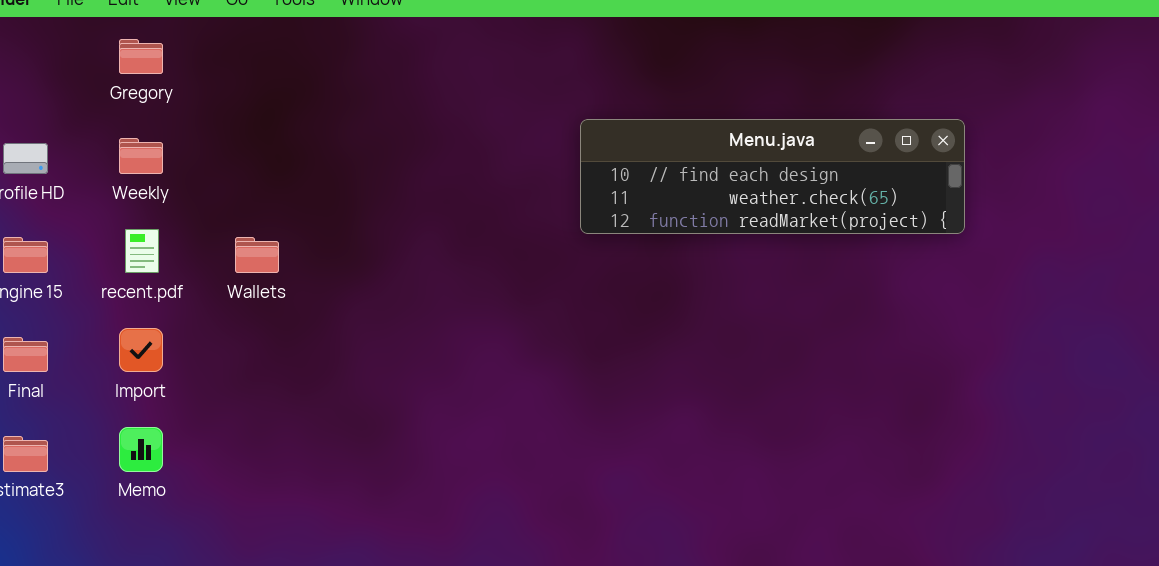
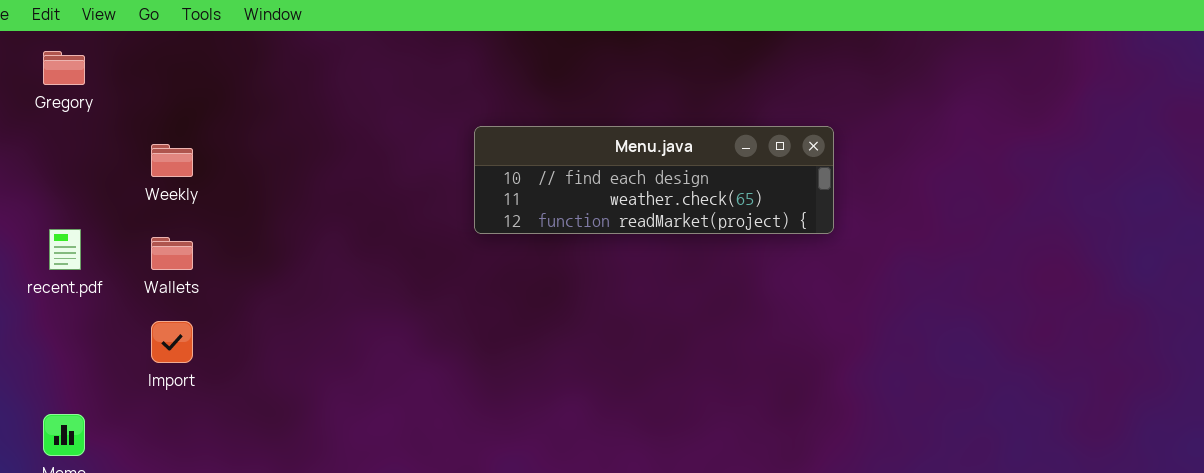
Weekly: [119,138,163,174] -> [151,144,193,177], moved
Import: [119,328,163,372] -> [151,321,193,363], moved

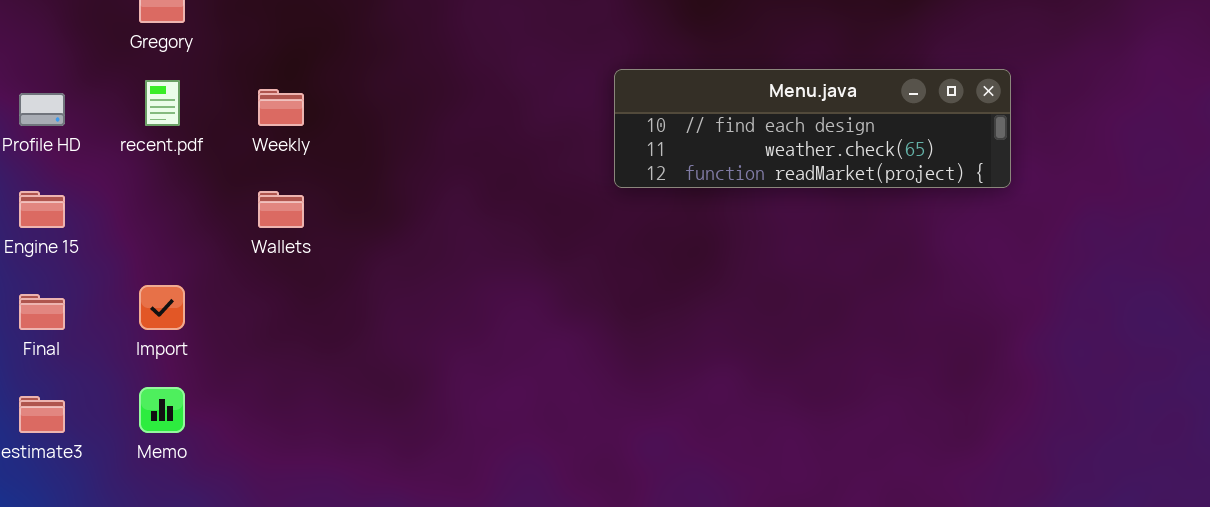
recent.pdf: [49,229,81,270] -> [145,80,180,126], moved
Import: [151,321,193,363] -> [139,285,185,330], moved

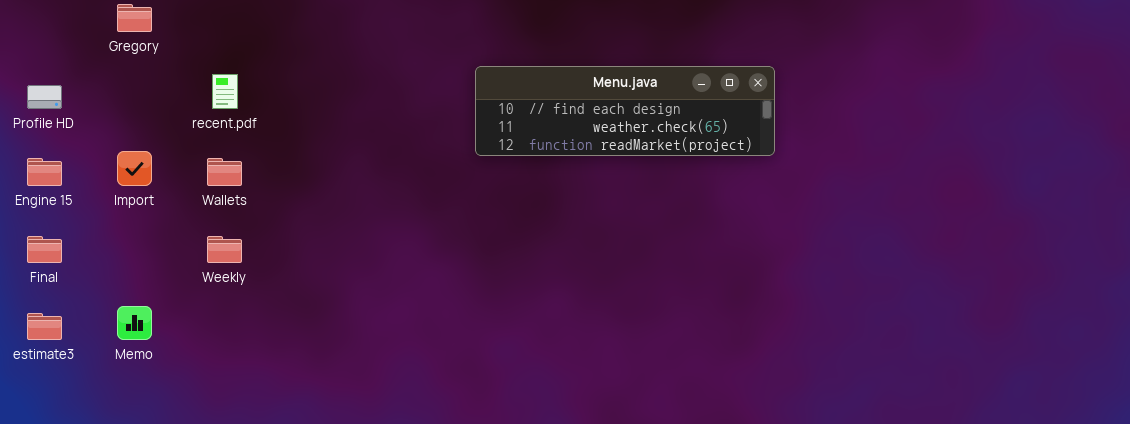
recent.pdf: [145,80,180,126] -> [212,74,238,109], moved
Weekly: [258,89,304,126] -> [207,236,242,263], moved
Import: [139,285,185,330] -> [117,151,152,186], moved

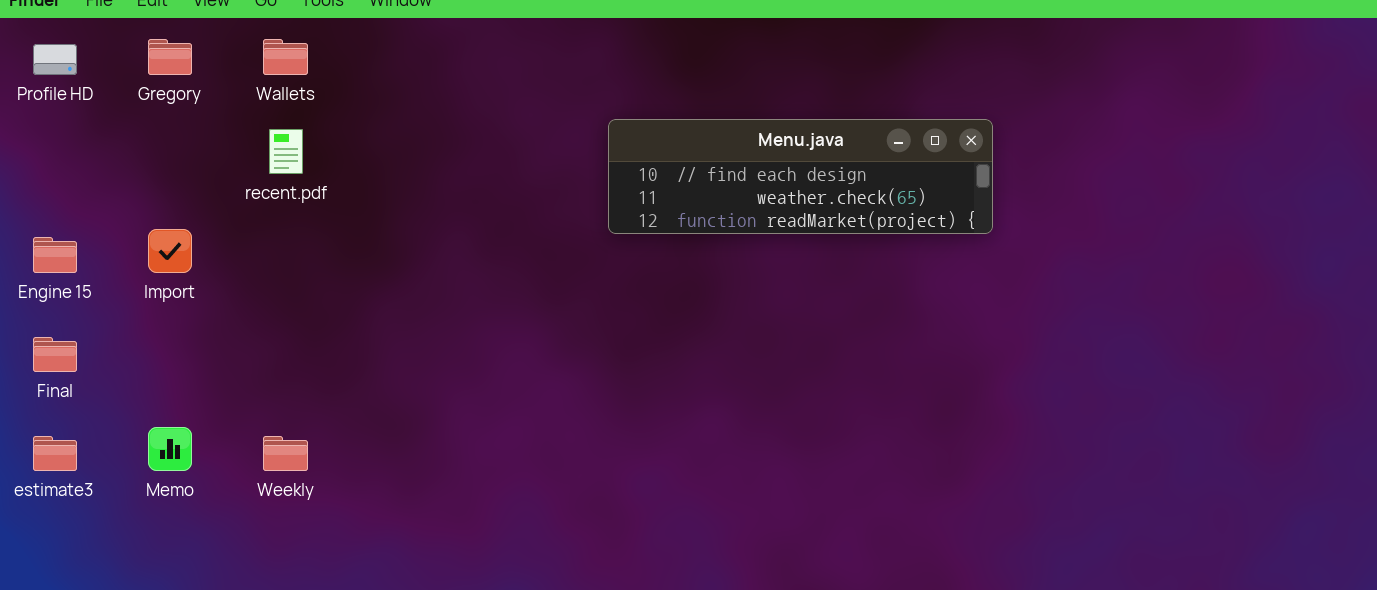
Profile HD: [27,85,62,109] -> [33,44,77,75], moved
Wallets: [207,158,242,186] -> [263,39,308,75], moved
Weekly: [207,236,242,263] -> [263,436,308,471], moved

